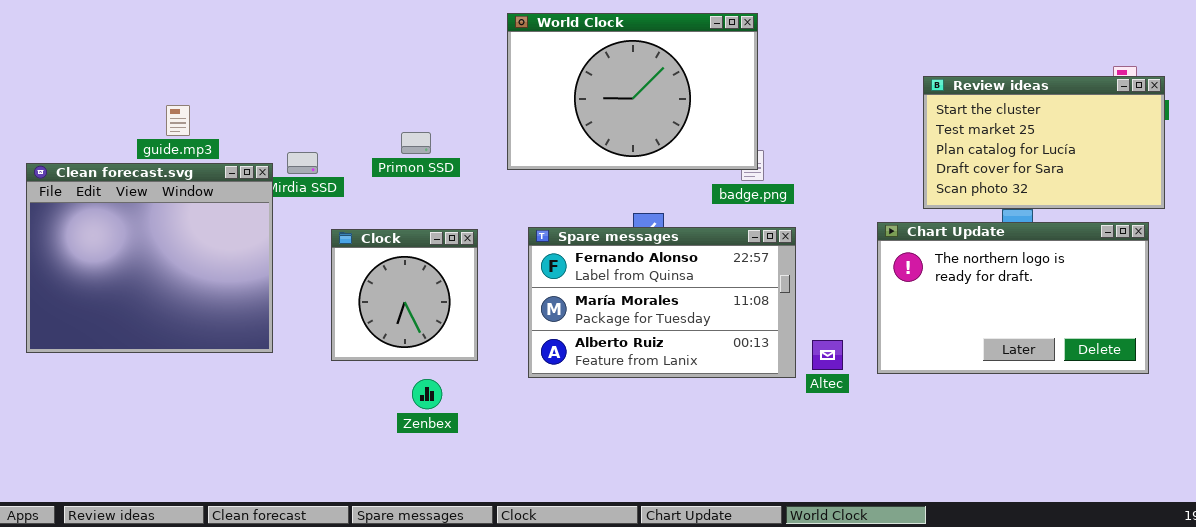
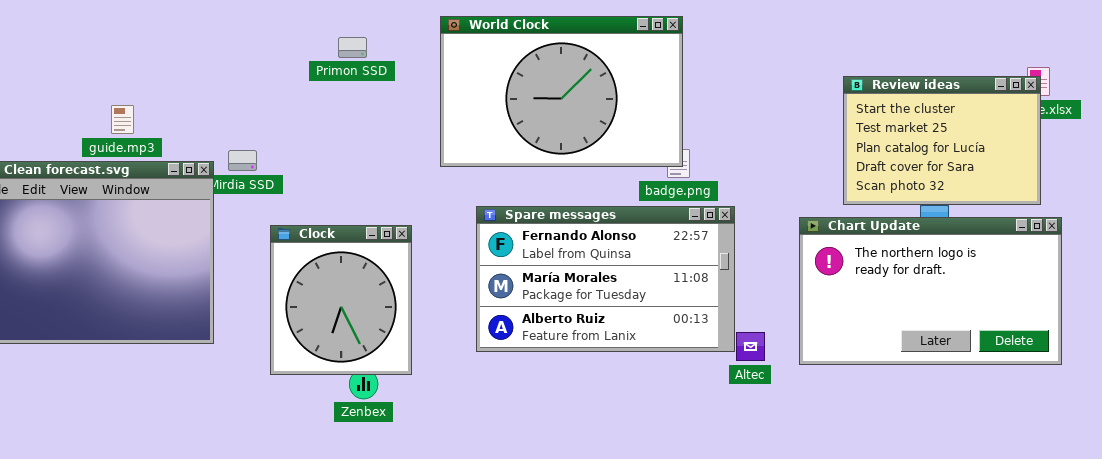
Review ideas: [923,76,1165,209] -> [843,76,1041,205], resized
Primon SSD: [401,132,431,154] -> [338,37,367,58], moved
Spare messages: [528,227,796,378] -> [476,206,735,352], moved
Clock: [331,229,478,361] -> [270,225,412,375], resized

